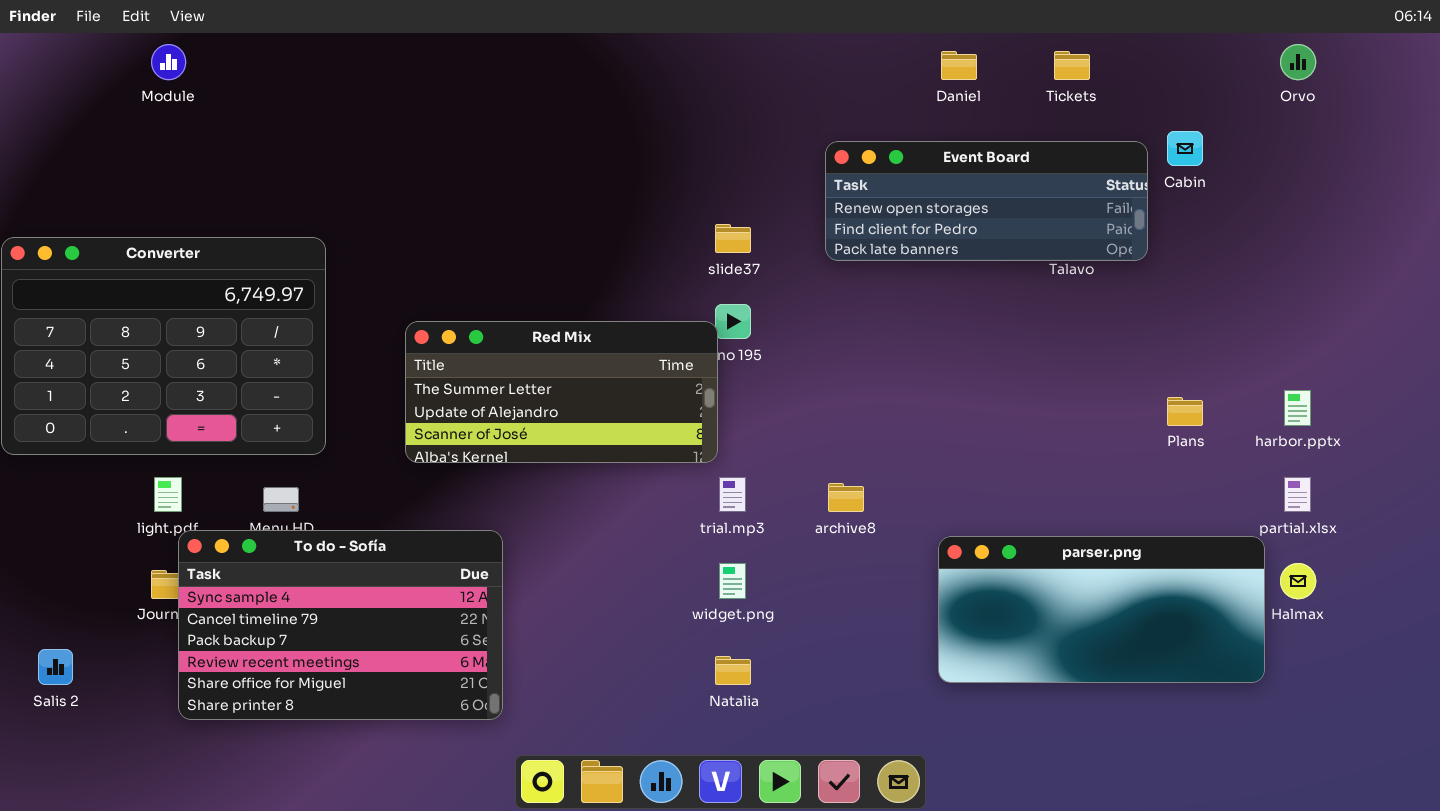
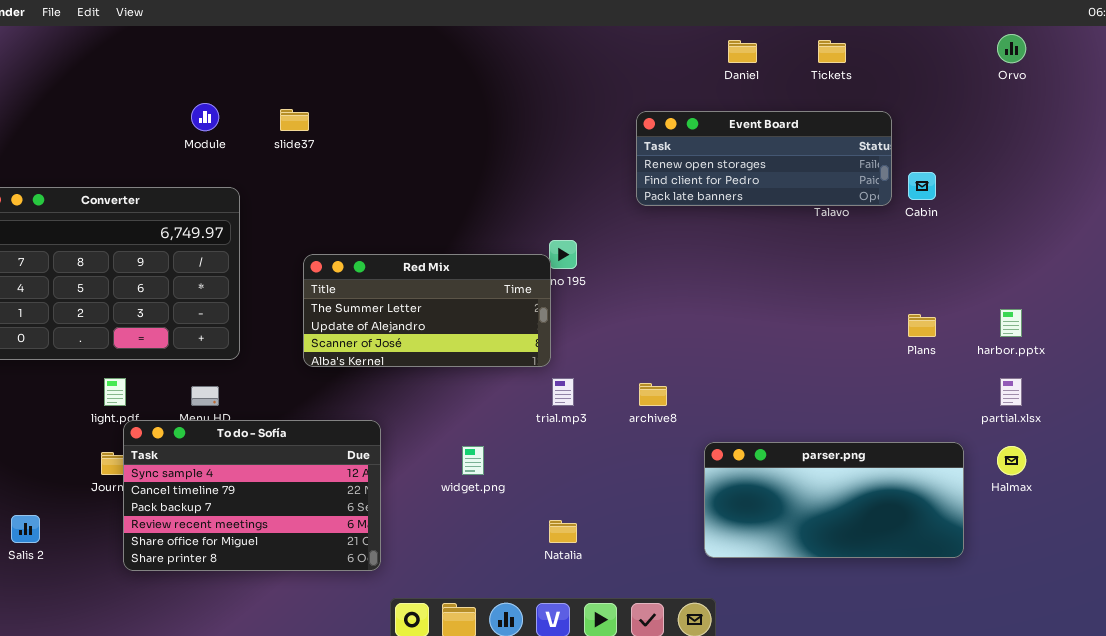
Module: [151,44,186,80] -> [191,103,219,131], moved
Cabin: [1167,131,1203,166] -> [908,172,936,200], moved
slide37: [715,224,751,253] -> [280,109,309,131], moved
parser.png: [938,536,1265,683] -> [704,442,964,558], moved
widget.png: [719,563,746,599] -> [462,446,484,475], moved

